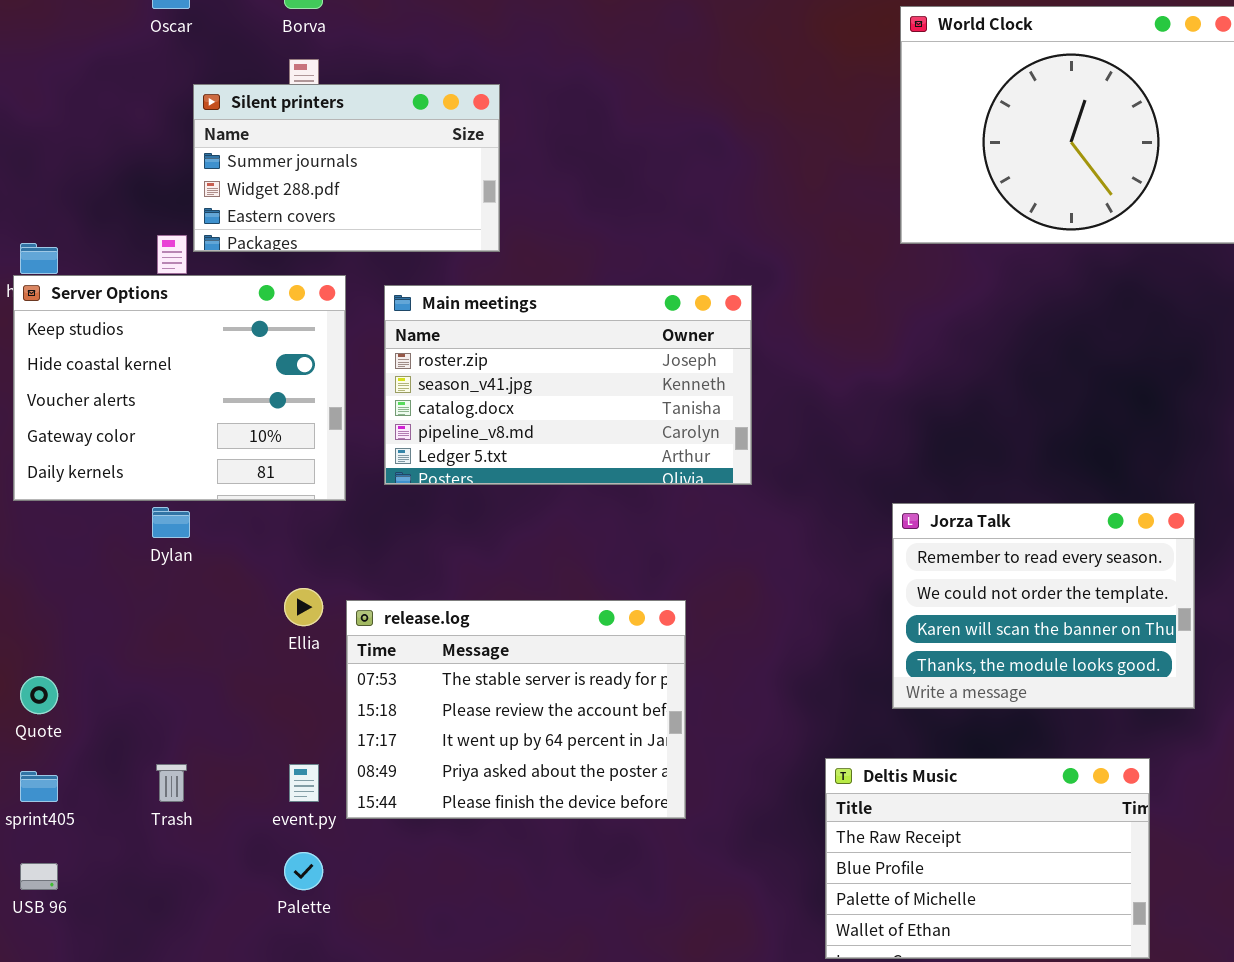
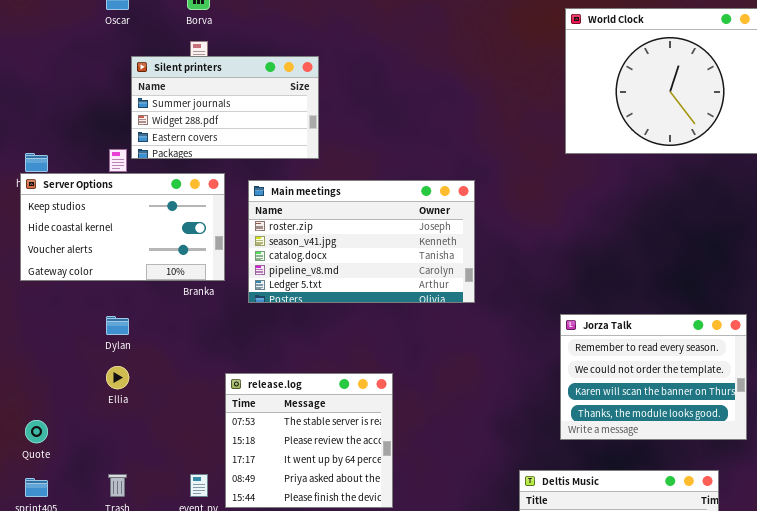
Server Options: [13,275,346,501] -> [20,173,225,281], resized
Ellia: [284,588,323,626] -> [106,366,129,389], moved
release.log: [346,600,686,819] -> [225,373,393,508], resized

